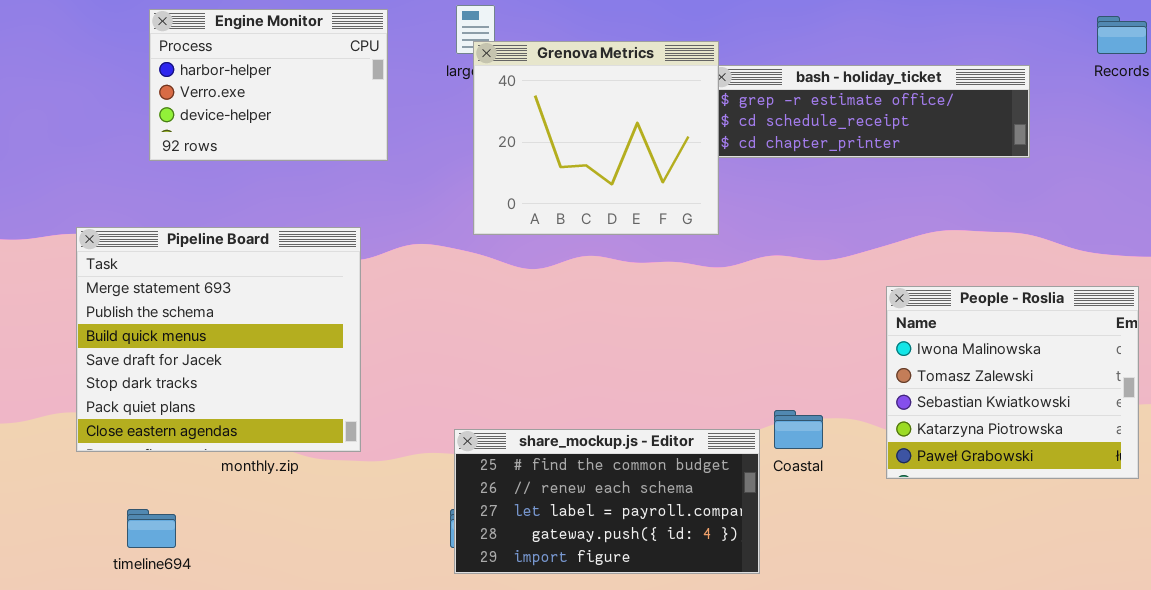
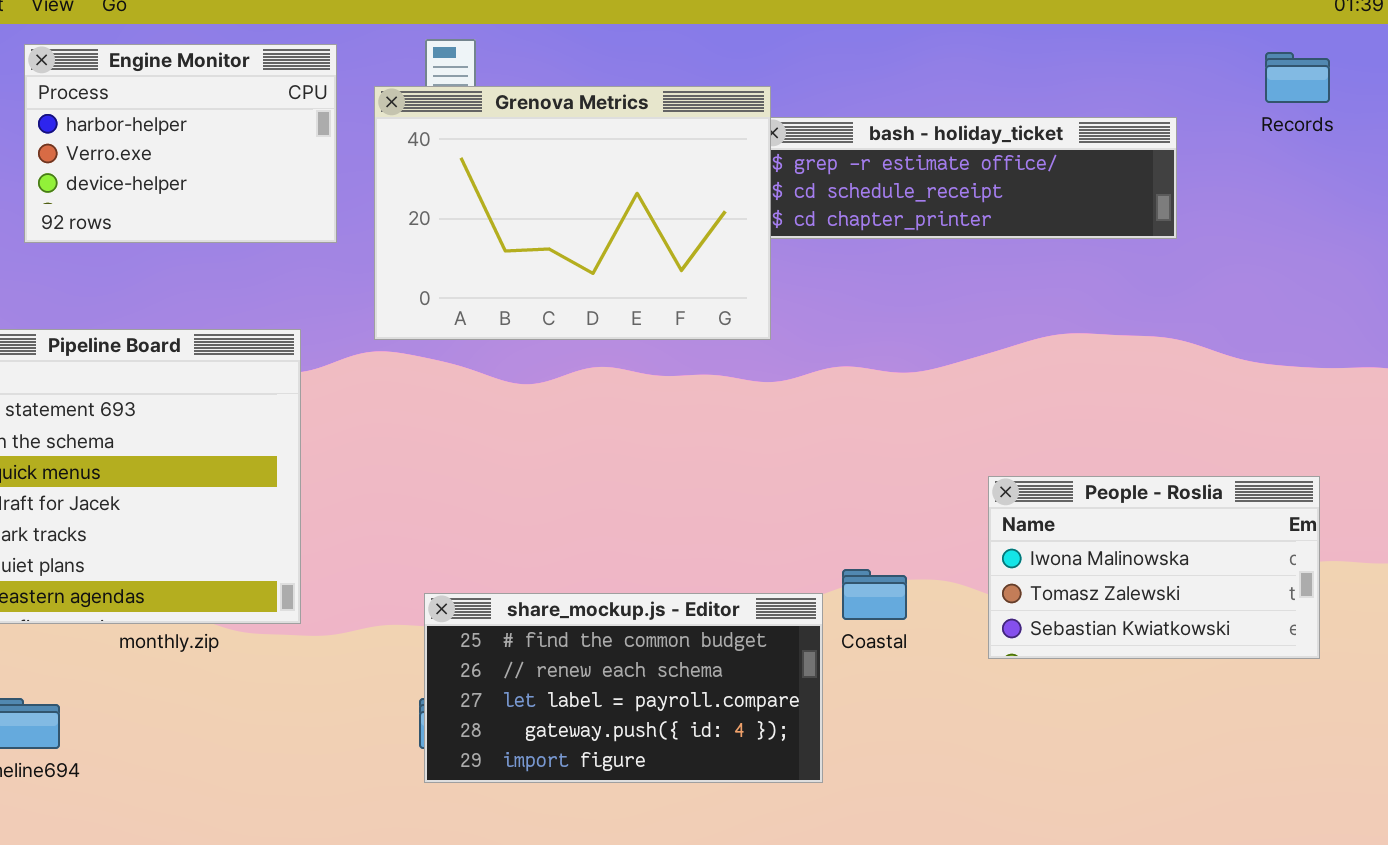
Grenova Metrics: [473,41,719,235] -> [374,86,771,340], resized
People - Roslia: [886,286,1139,479] -> [988,476,1320,659], resized

